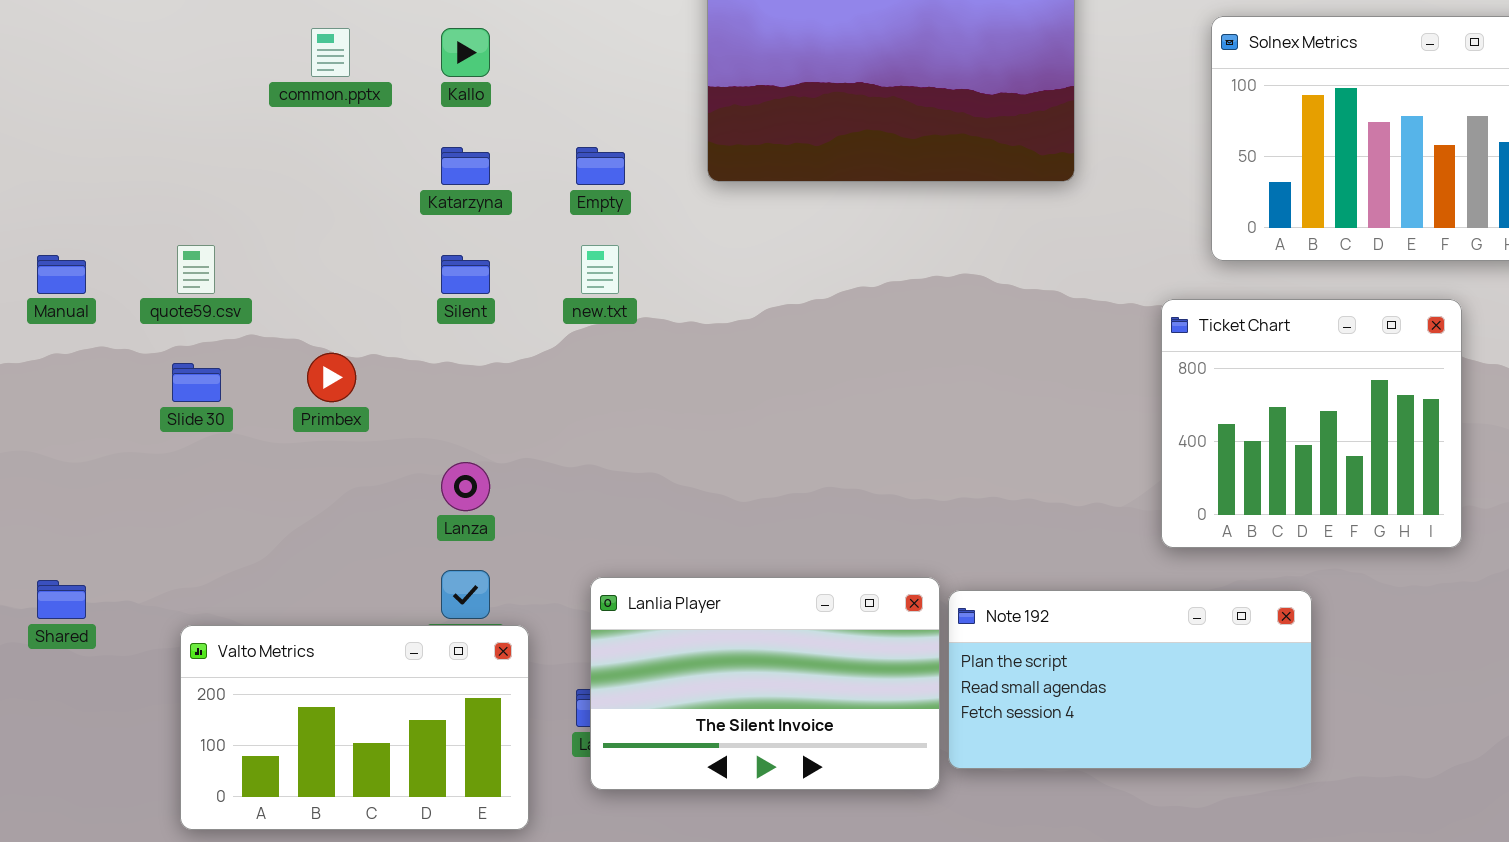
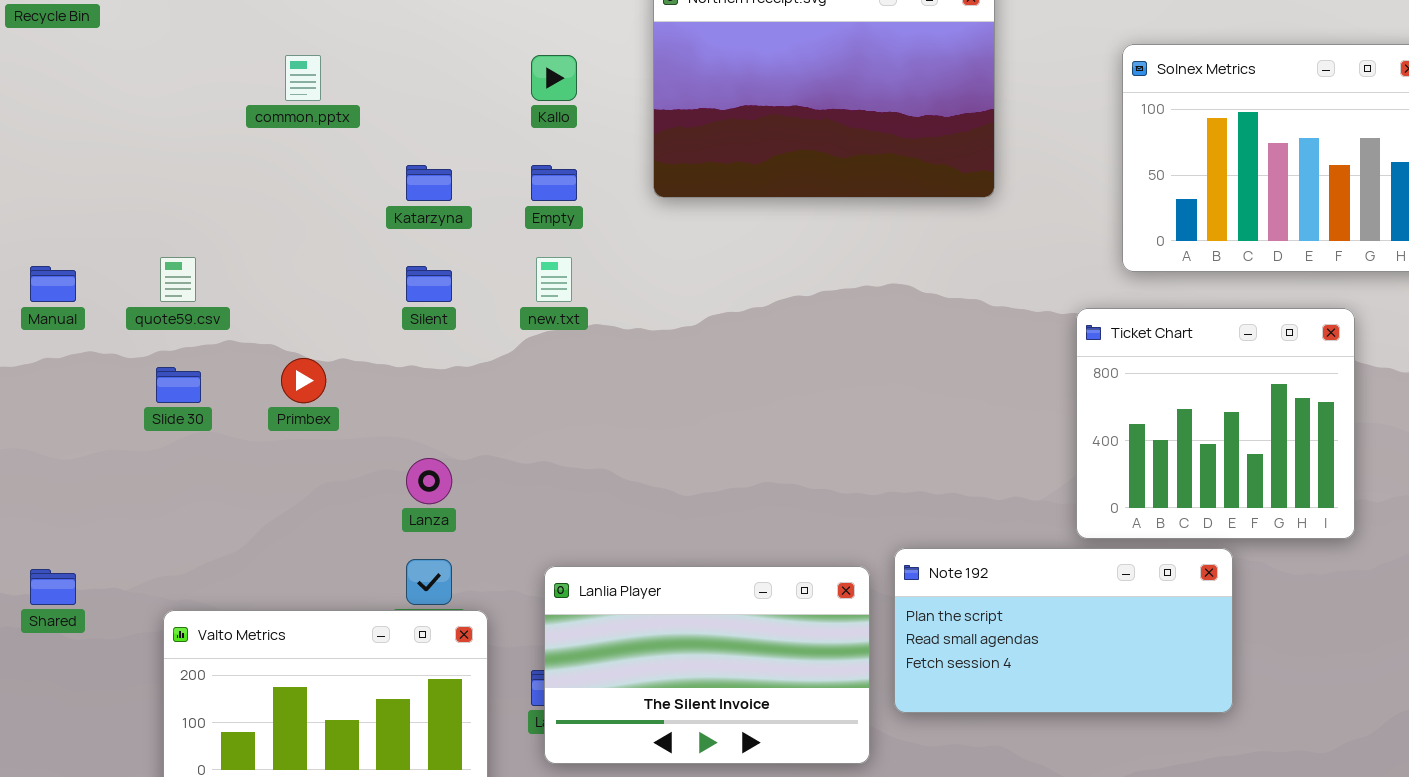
Kallo: [441,28,490,77] -> [531,55,577,101], moved
Note 192: [948,590,1312,769] -> [894,548,1233,713], moved

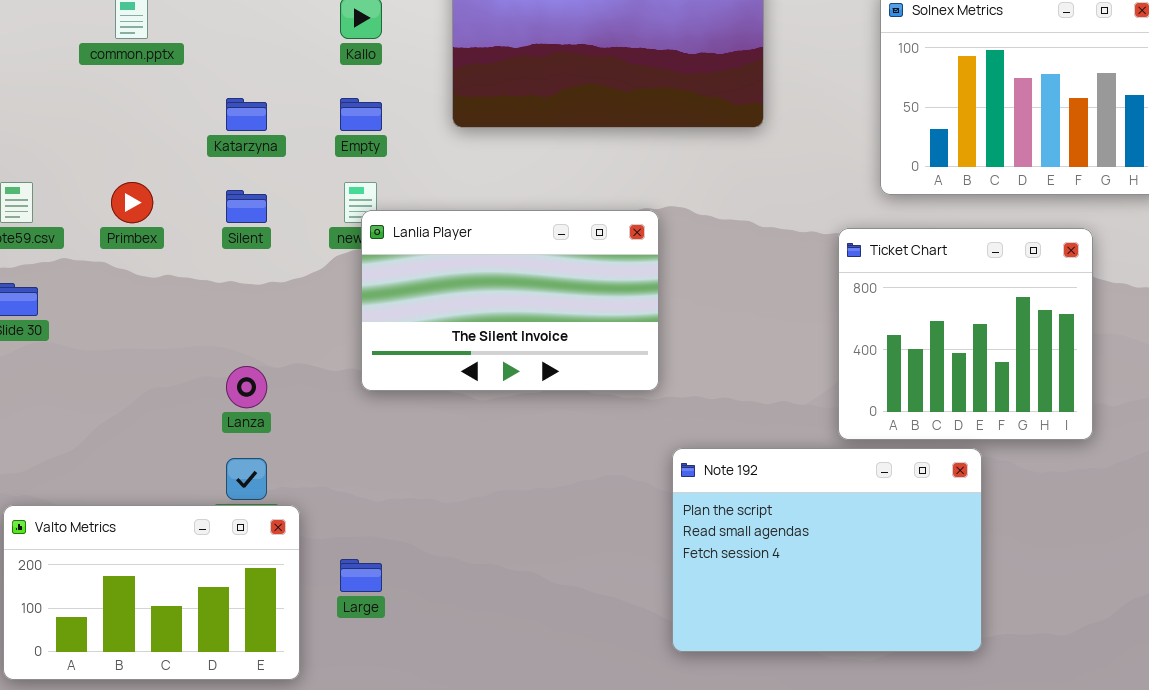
Primbex: [281,358,326,403] -> [111,182,153,223], moved
Note 192: [894,548,1233,713] -> [672,448,982,652], resized
Lanlia Player: [544,566,870,764] -> [361,210,659,391], moved

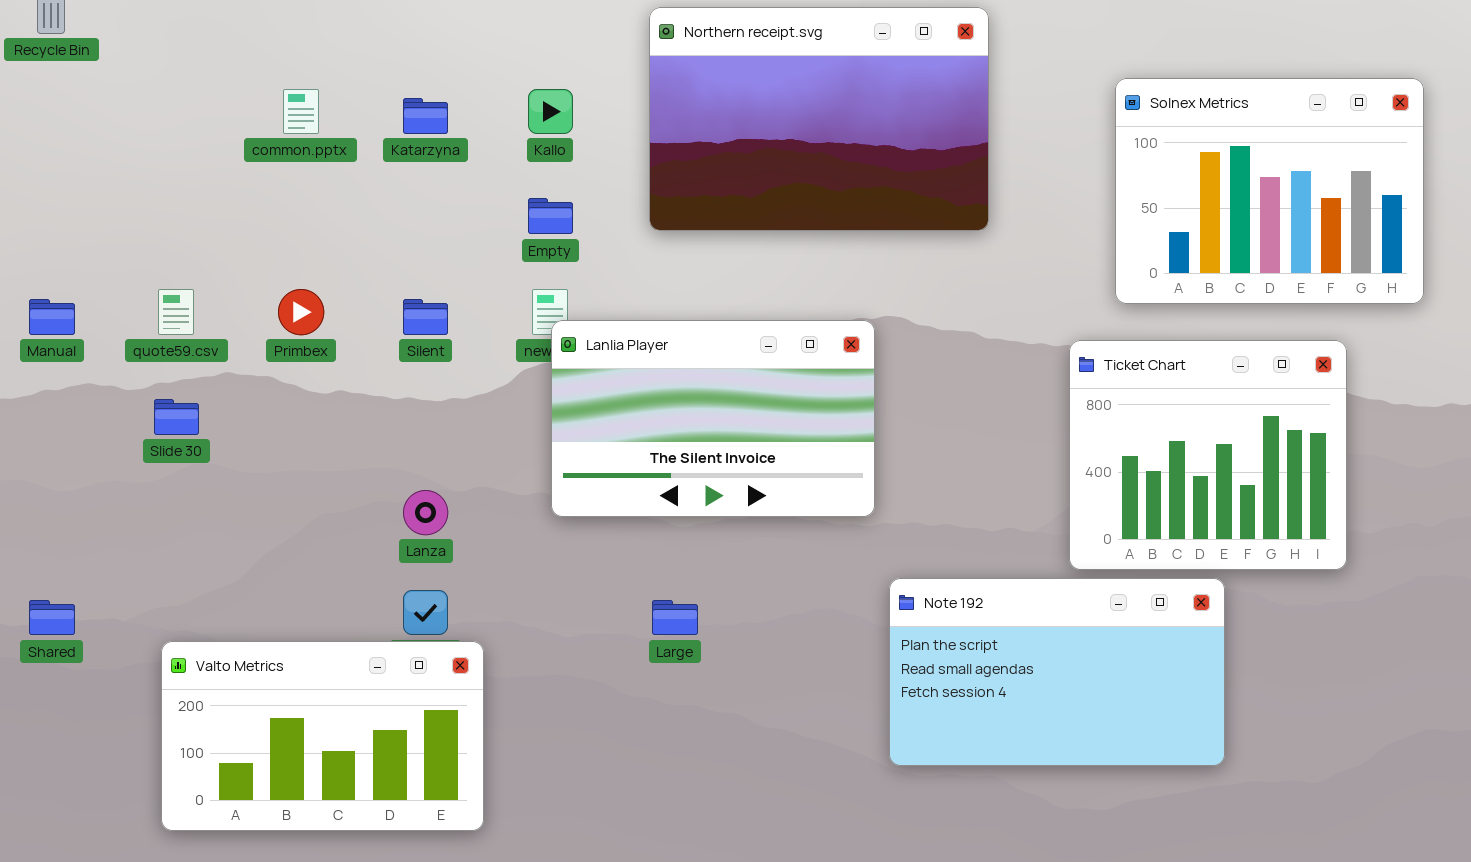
Katarzyna: [226,98,267,131] -> [403,98,448,134], moved
Note 192: [672,448,982,652] -> [889,578,1225,766], resized
Large: [340,559,382,592] -> [652,600,698,635], moved

